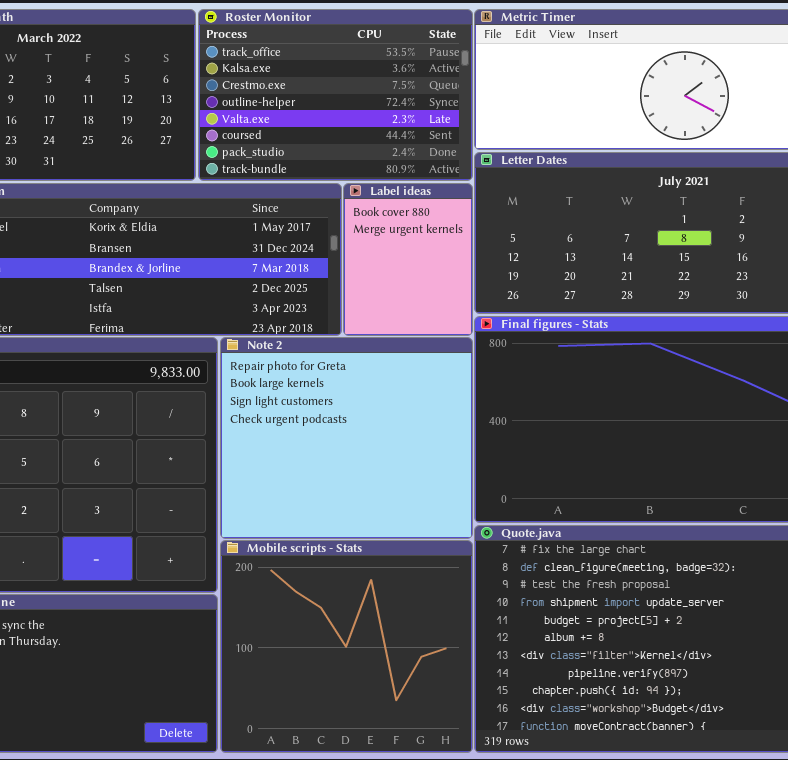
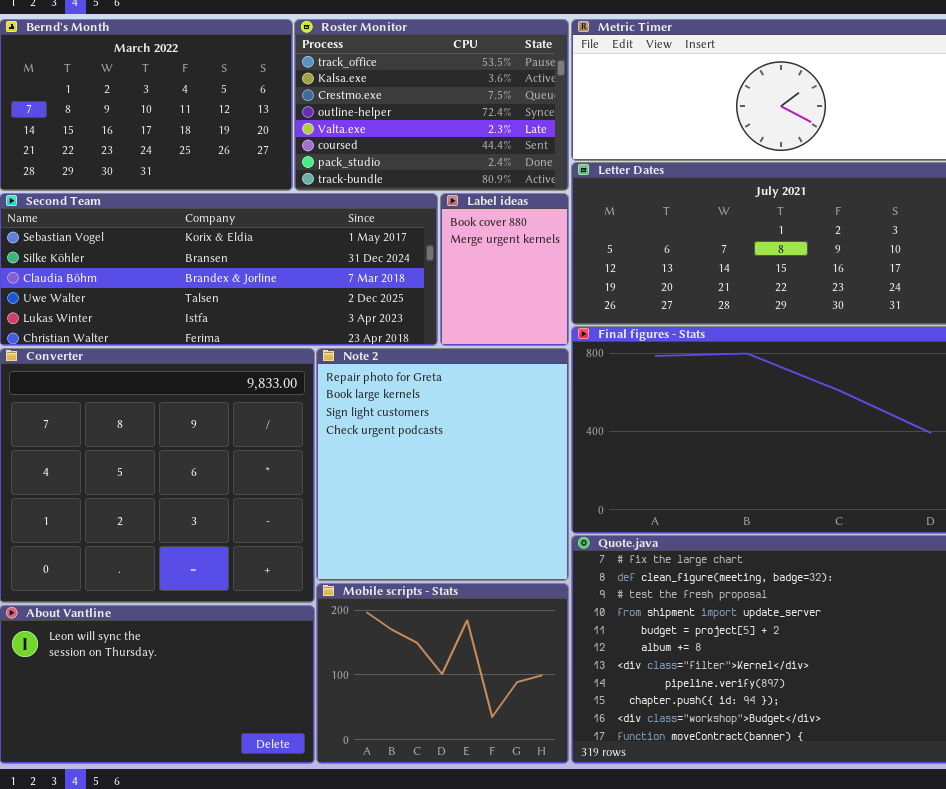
Note 2: [220,337,473,539] -> [316,348,569,581], resized
Mobile scripts - Stats: [220,540,473,753] -> [316,583,569,764], resized

